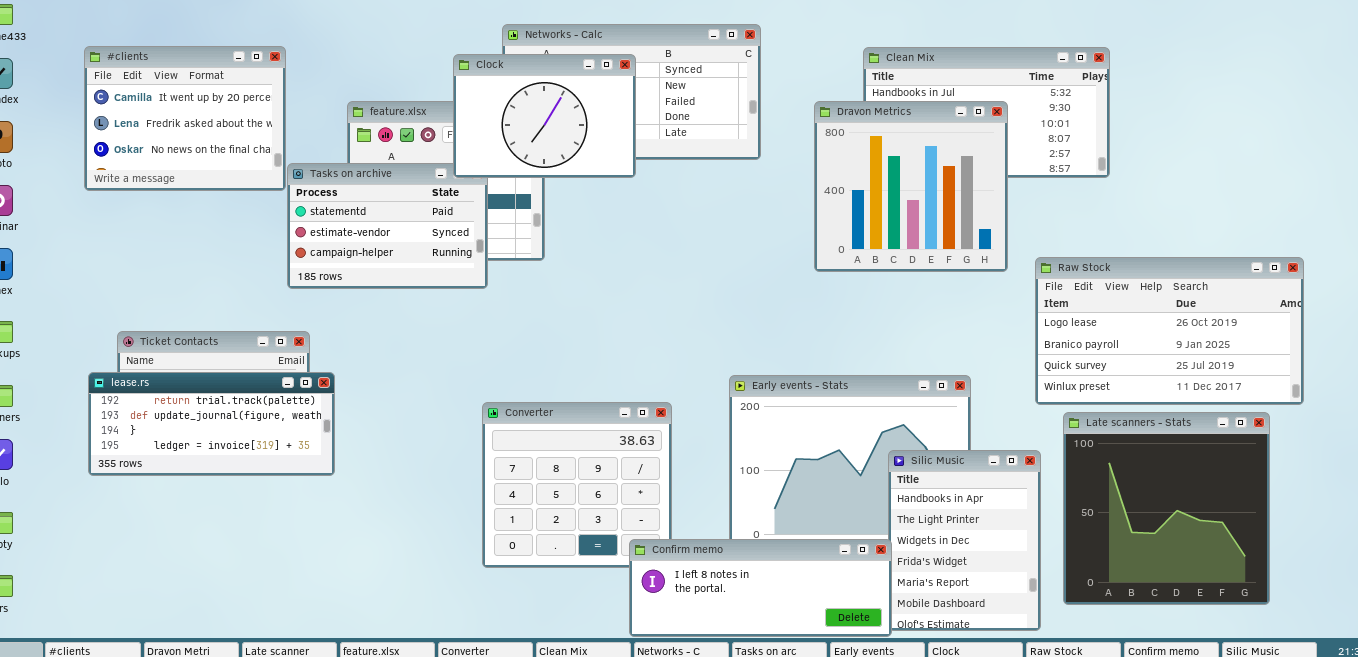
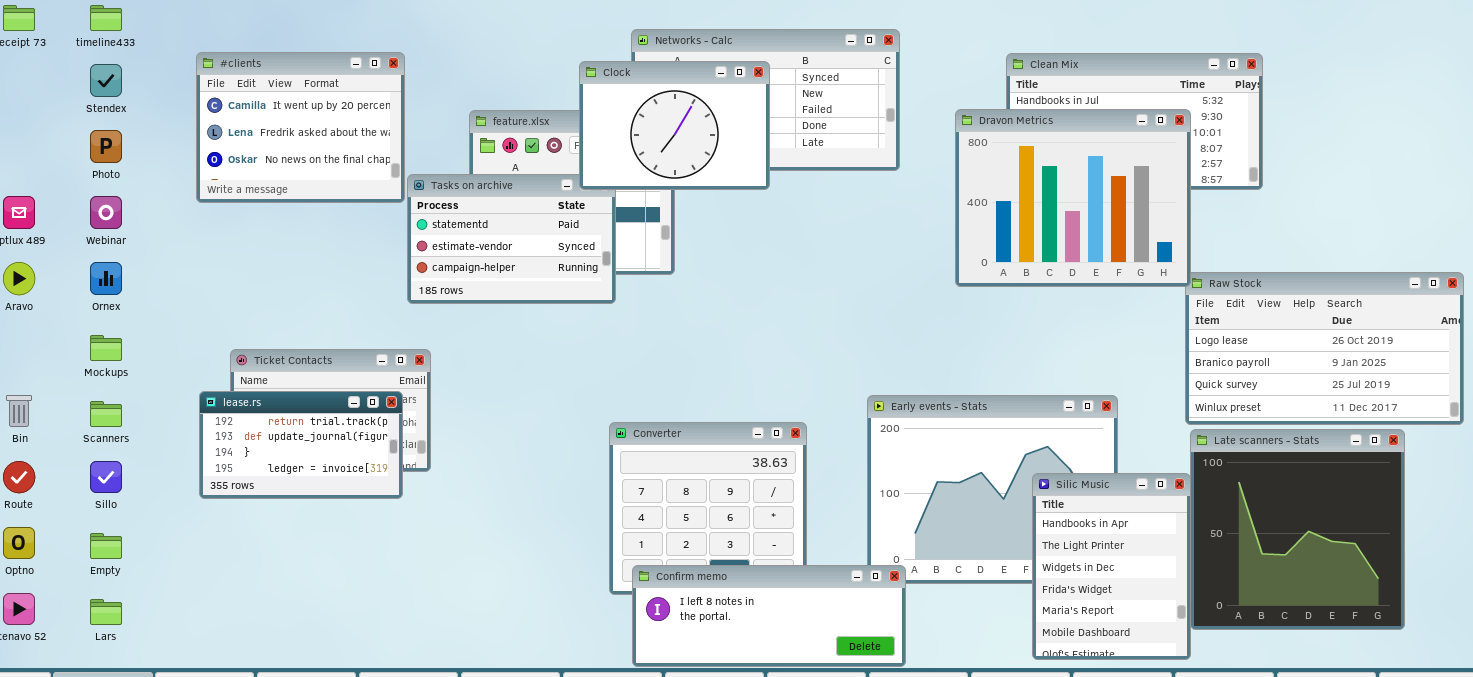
Dravon Metrics: [814,101,1008,272] -> [955,109,1191,287], resized
lease.rs: [88,372,335,476] -> [199,391,403,499], resized
Late scanners - Stats: [1063,412,1270,605] -> [1190,429,1405,630], moved
Confirm memo: [629,539,892,637] -> [632,565,906,667], moved

